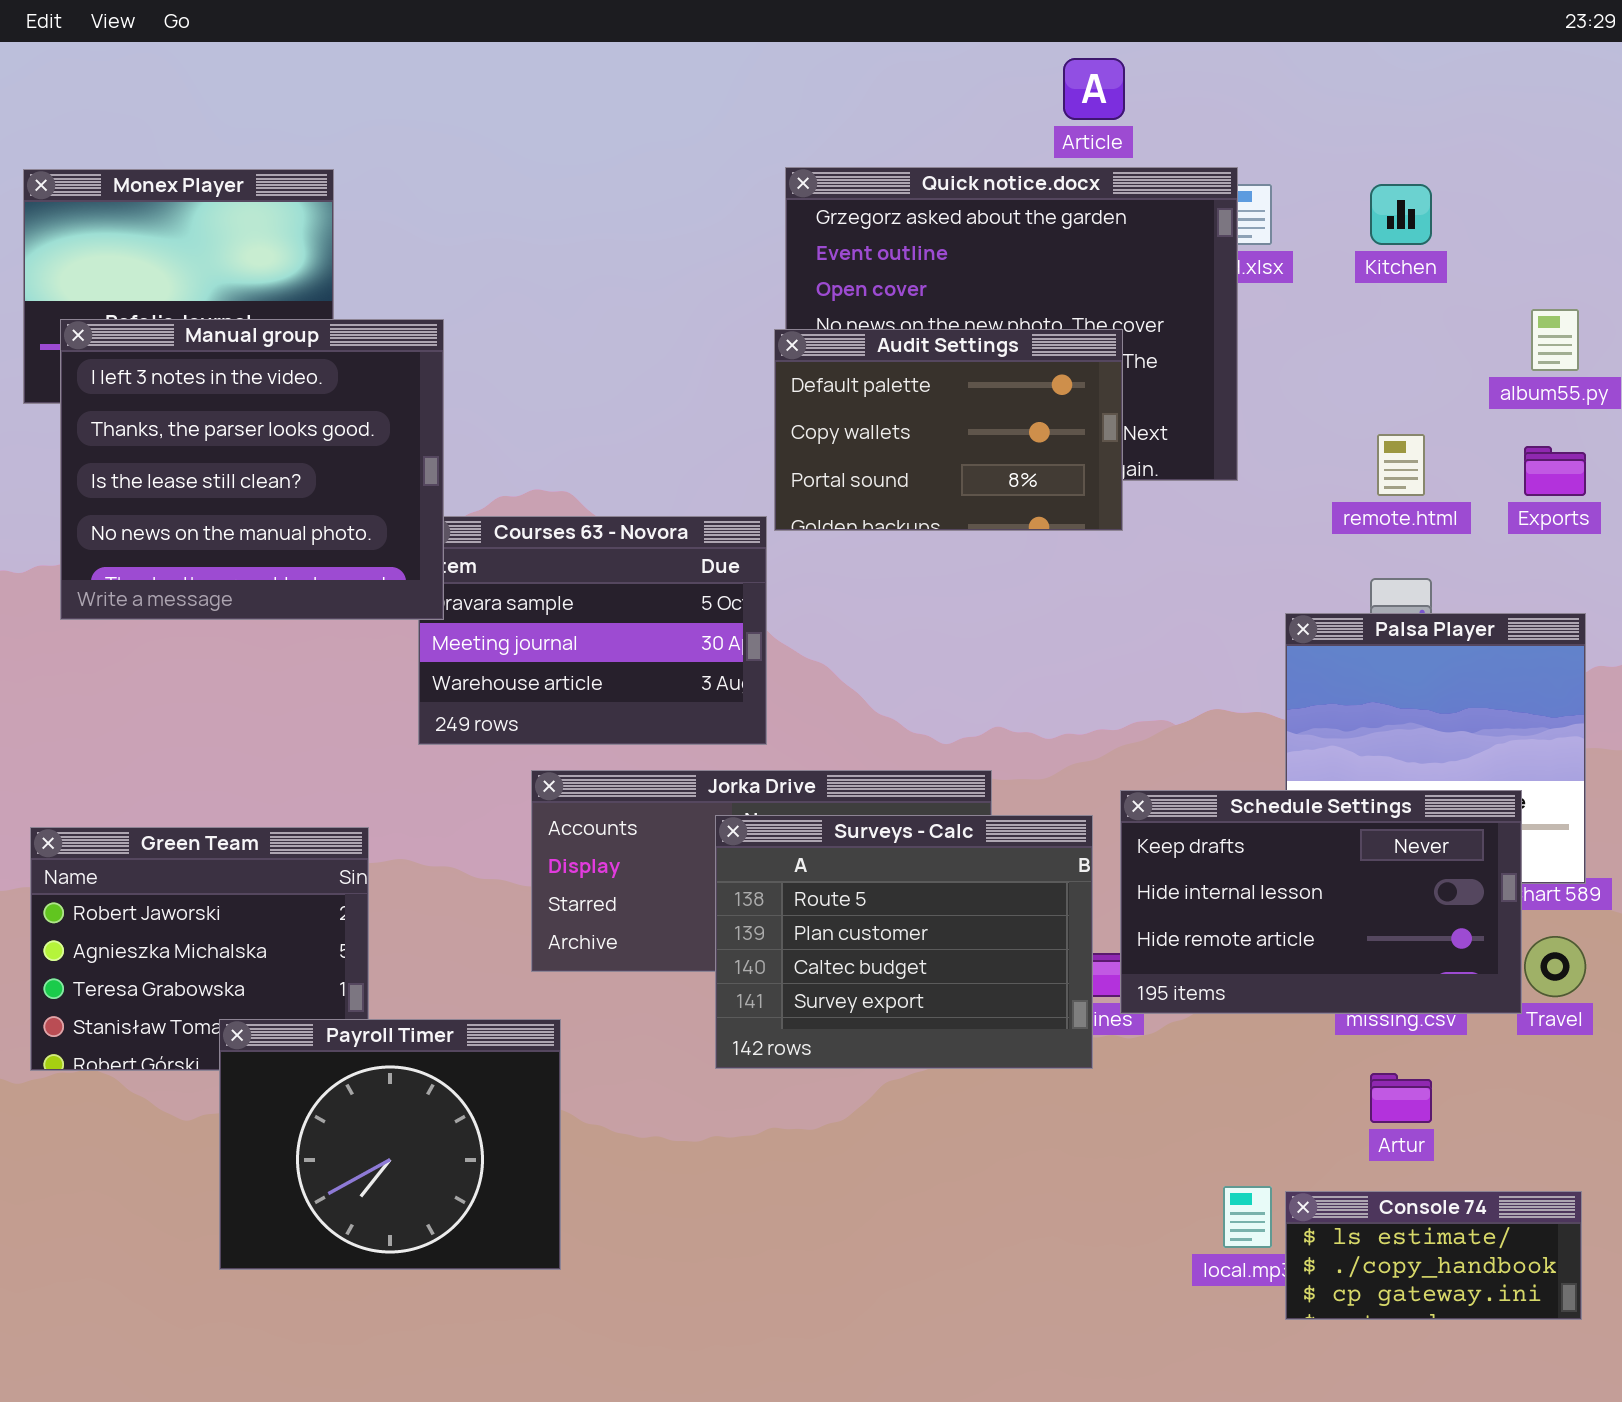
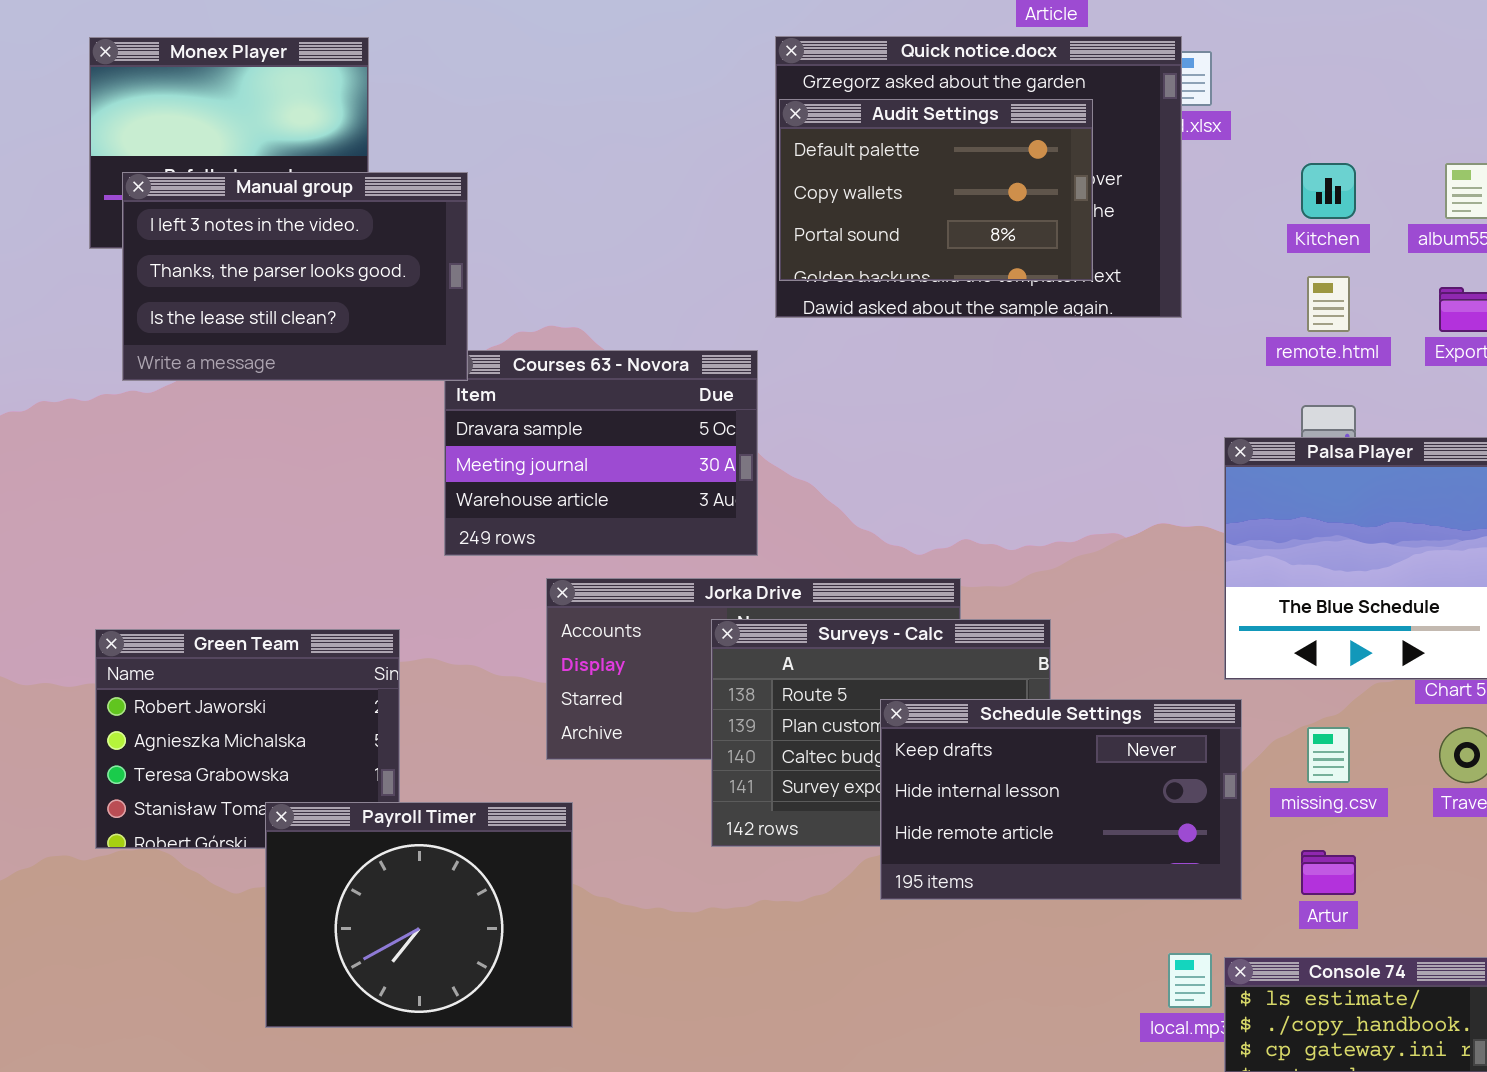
Kitchen: [1370,184,1432,245] -> [1301,163,1356,219], moved
Manual group: [60,319,444,620] -> [122,172,468,381], resized
Audit Settings: [774,329,1123,531] -> [779,99,1093,281], moved
Schedule Settings: [1120,790,1522,1014] -> [880,699,1242,900], moved

